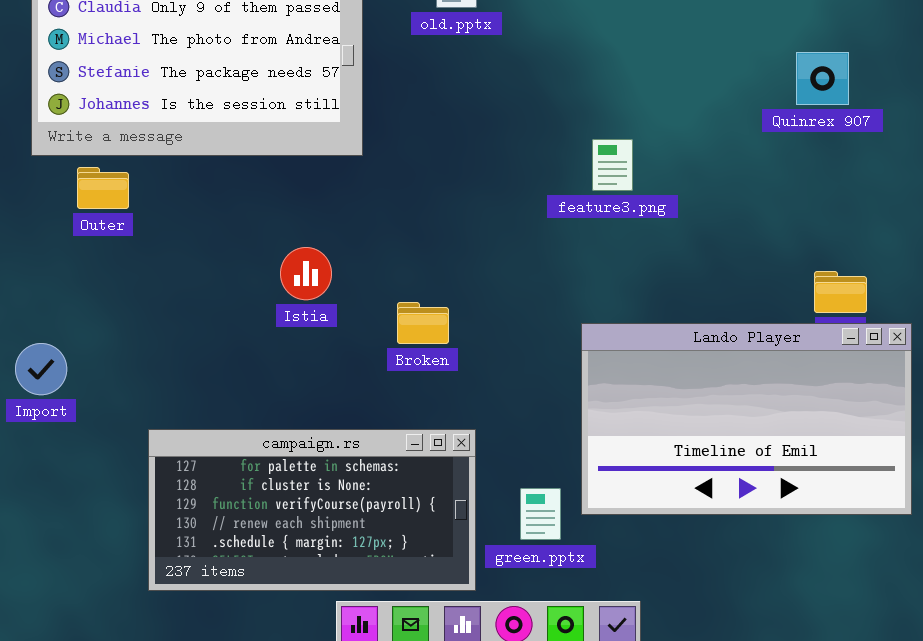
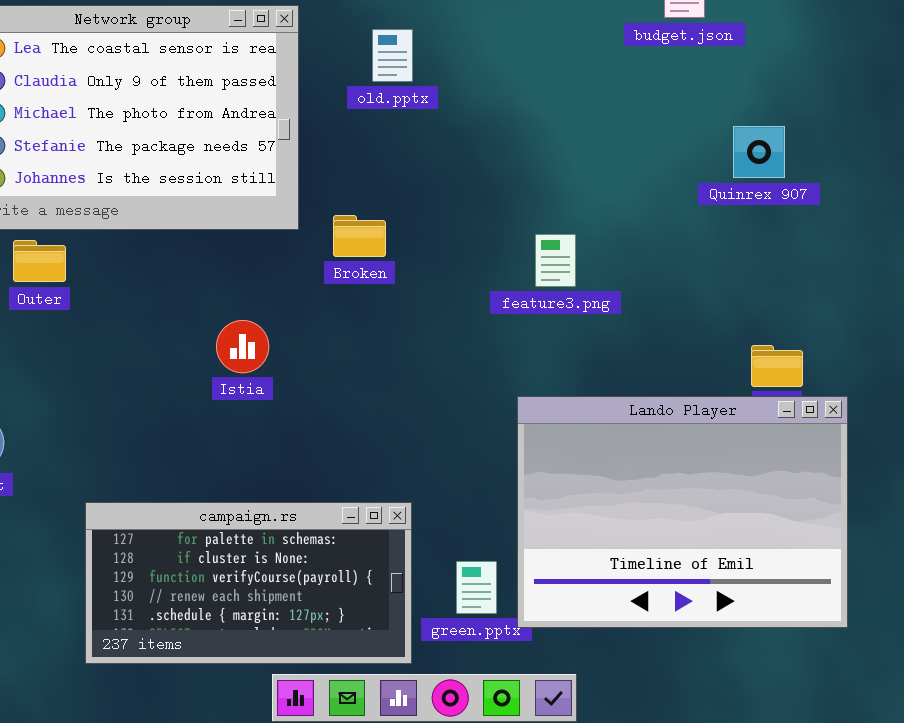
feature3.png: [592,139,633,191] -> [535,234,576,287], moved
Broken: [397,302,449,344] -> [333,215,386,257], moved
Lando Player: [581,323,912,515] -> [517,396,848,628], resized

